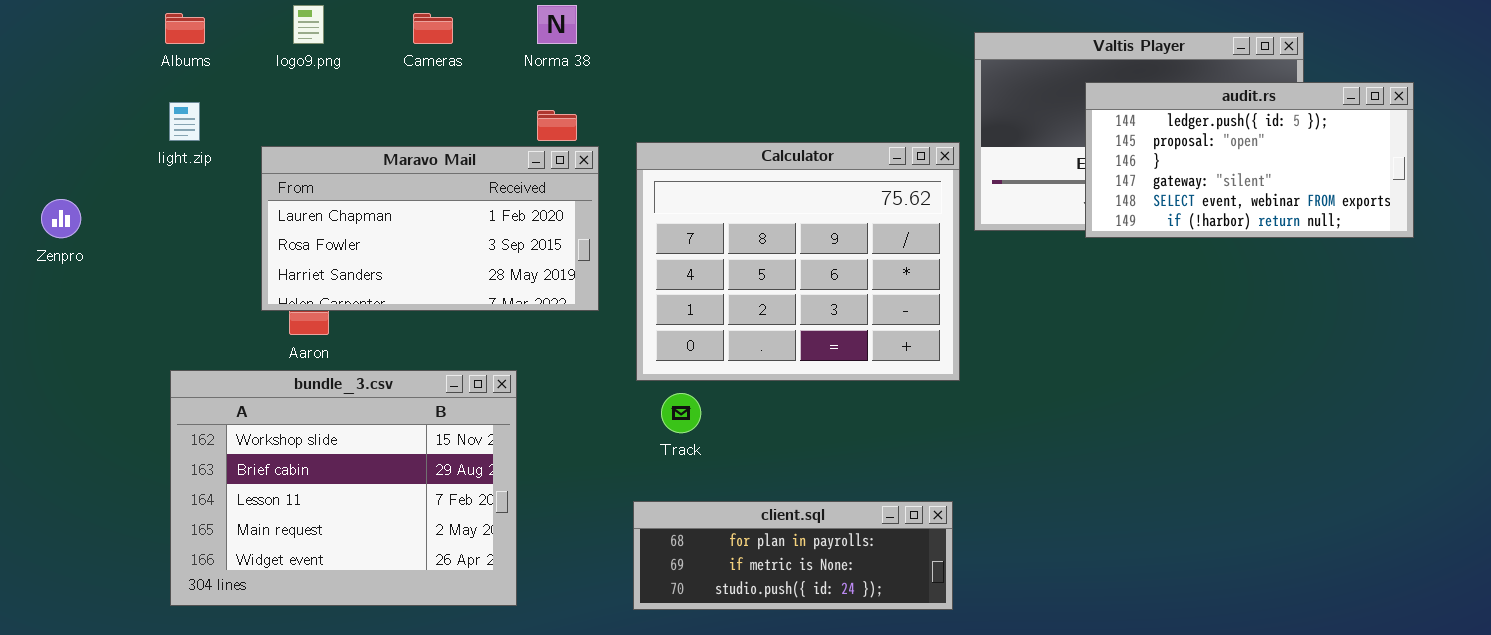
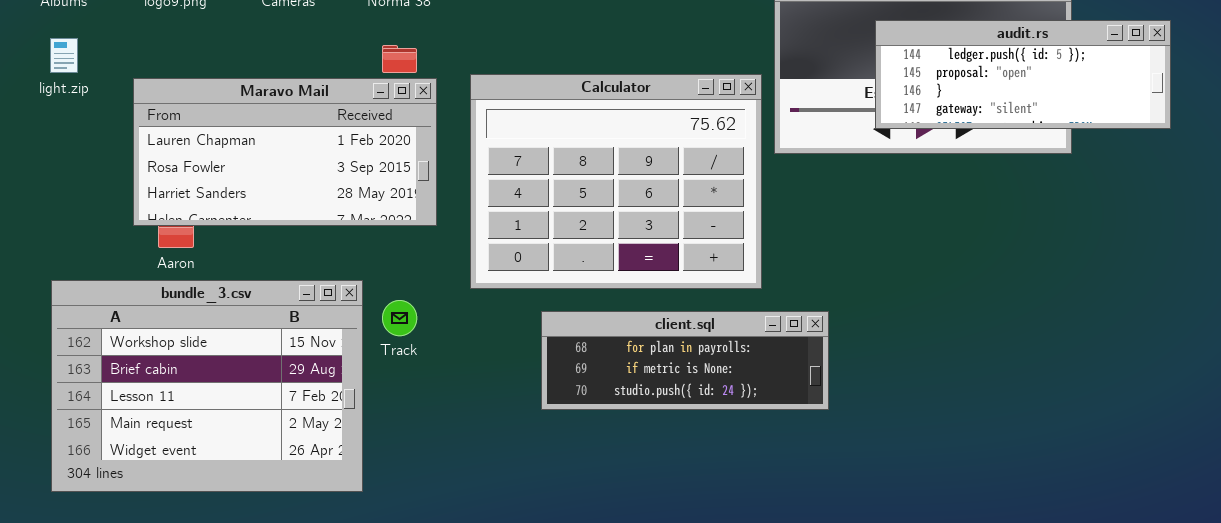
audit.rs: [1085,82,1414,238] -> [875,20,1171,129], resized
Track: [661,393,701,433] -> [382,300,417,336], moved
client.sql: [633,501,953,610] -> [541,311,829,410], moved

